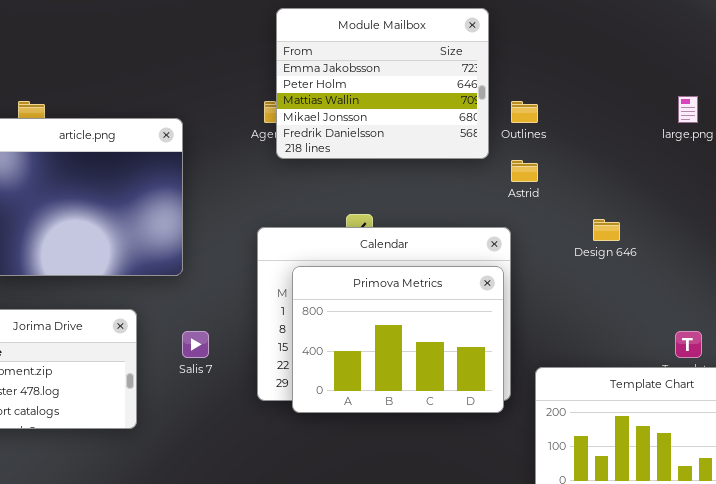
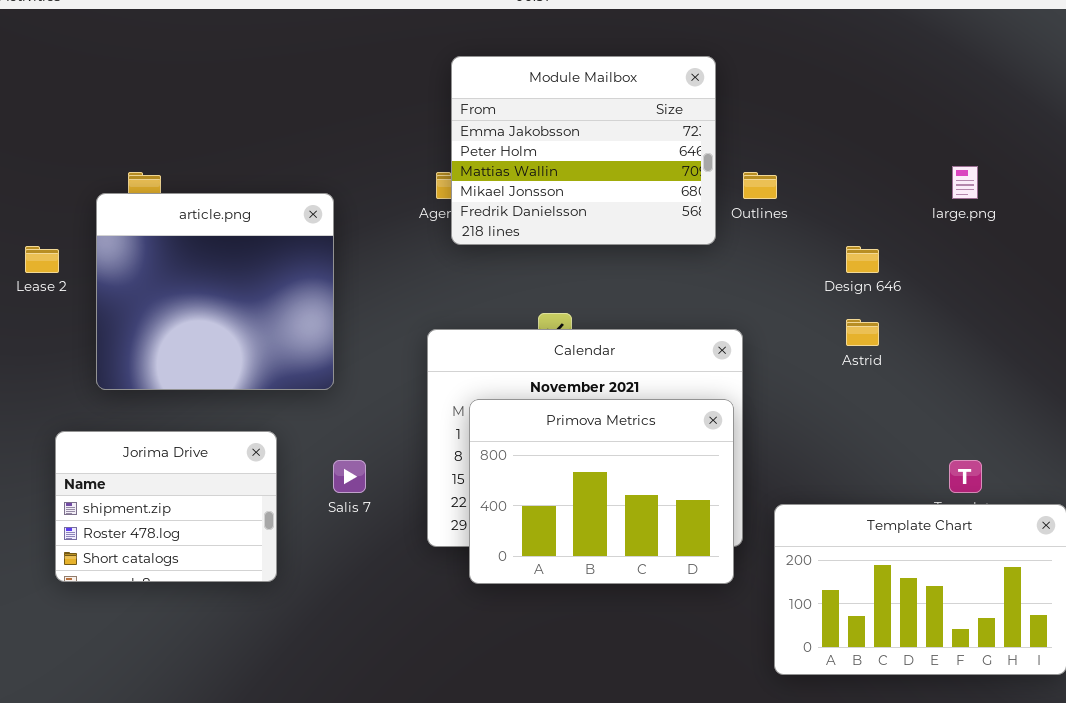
Astrid: [511,160,538,182] -> [846,319,879,346], moved
Design 646: [593,219,620,241] -> [846,246,879,273], moved
Primova Metrics: [292,266,504,413] -> [469,399,734,584], moved

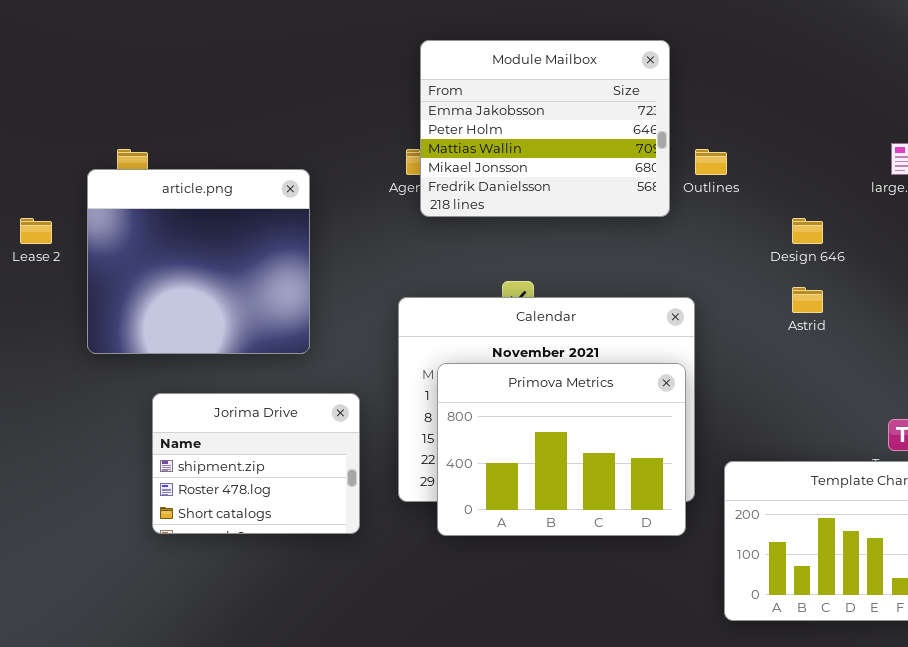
Jorima Drive: [55,431,277,582] -> [152,393,360,534], moved

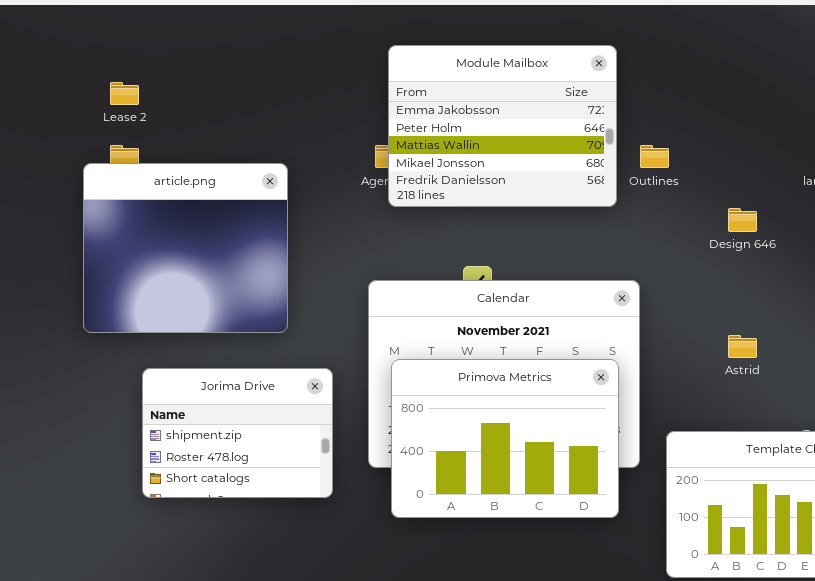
Lease 2: [20,218,52,244] -> [110,82,139,105], moved
Astrid: [792,287,823,313] -> [728,335,757,358], moved
Primova Metrics: [437,363,686,536] -> [391,359,619,518], moved

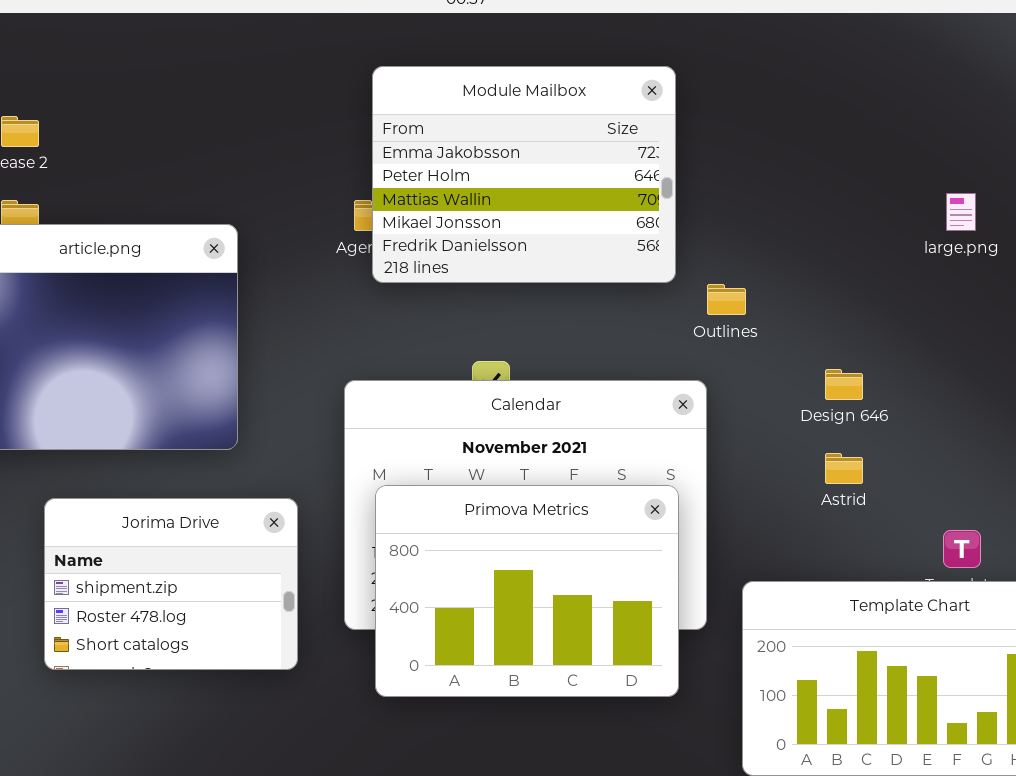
Outlines: [640,145,669,168] -> [707,284,746,315], moved
Design 646: [728,208,757,232] -> [825,369,863,400], moved

